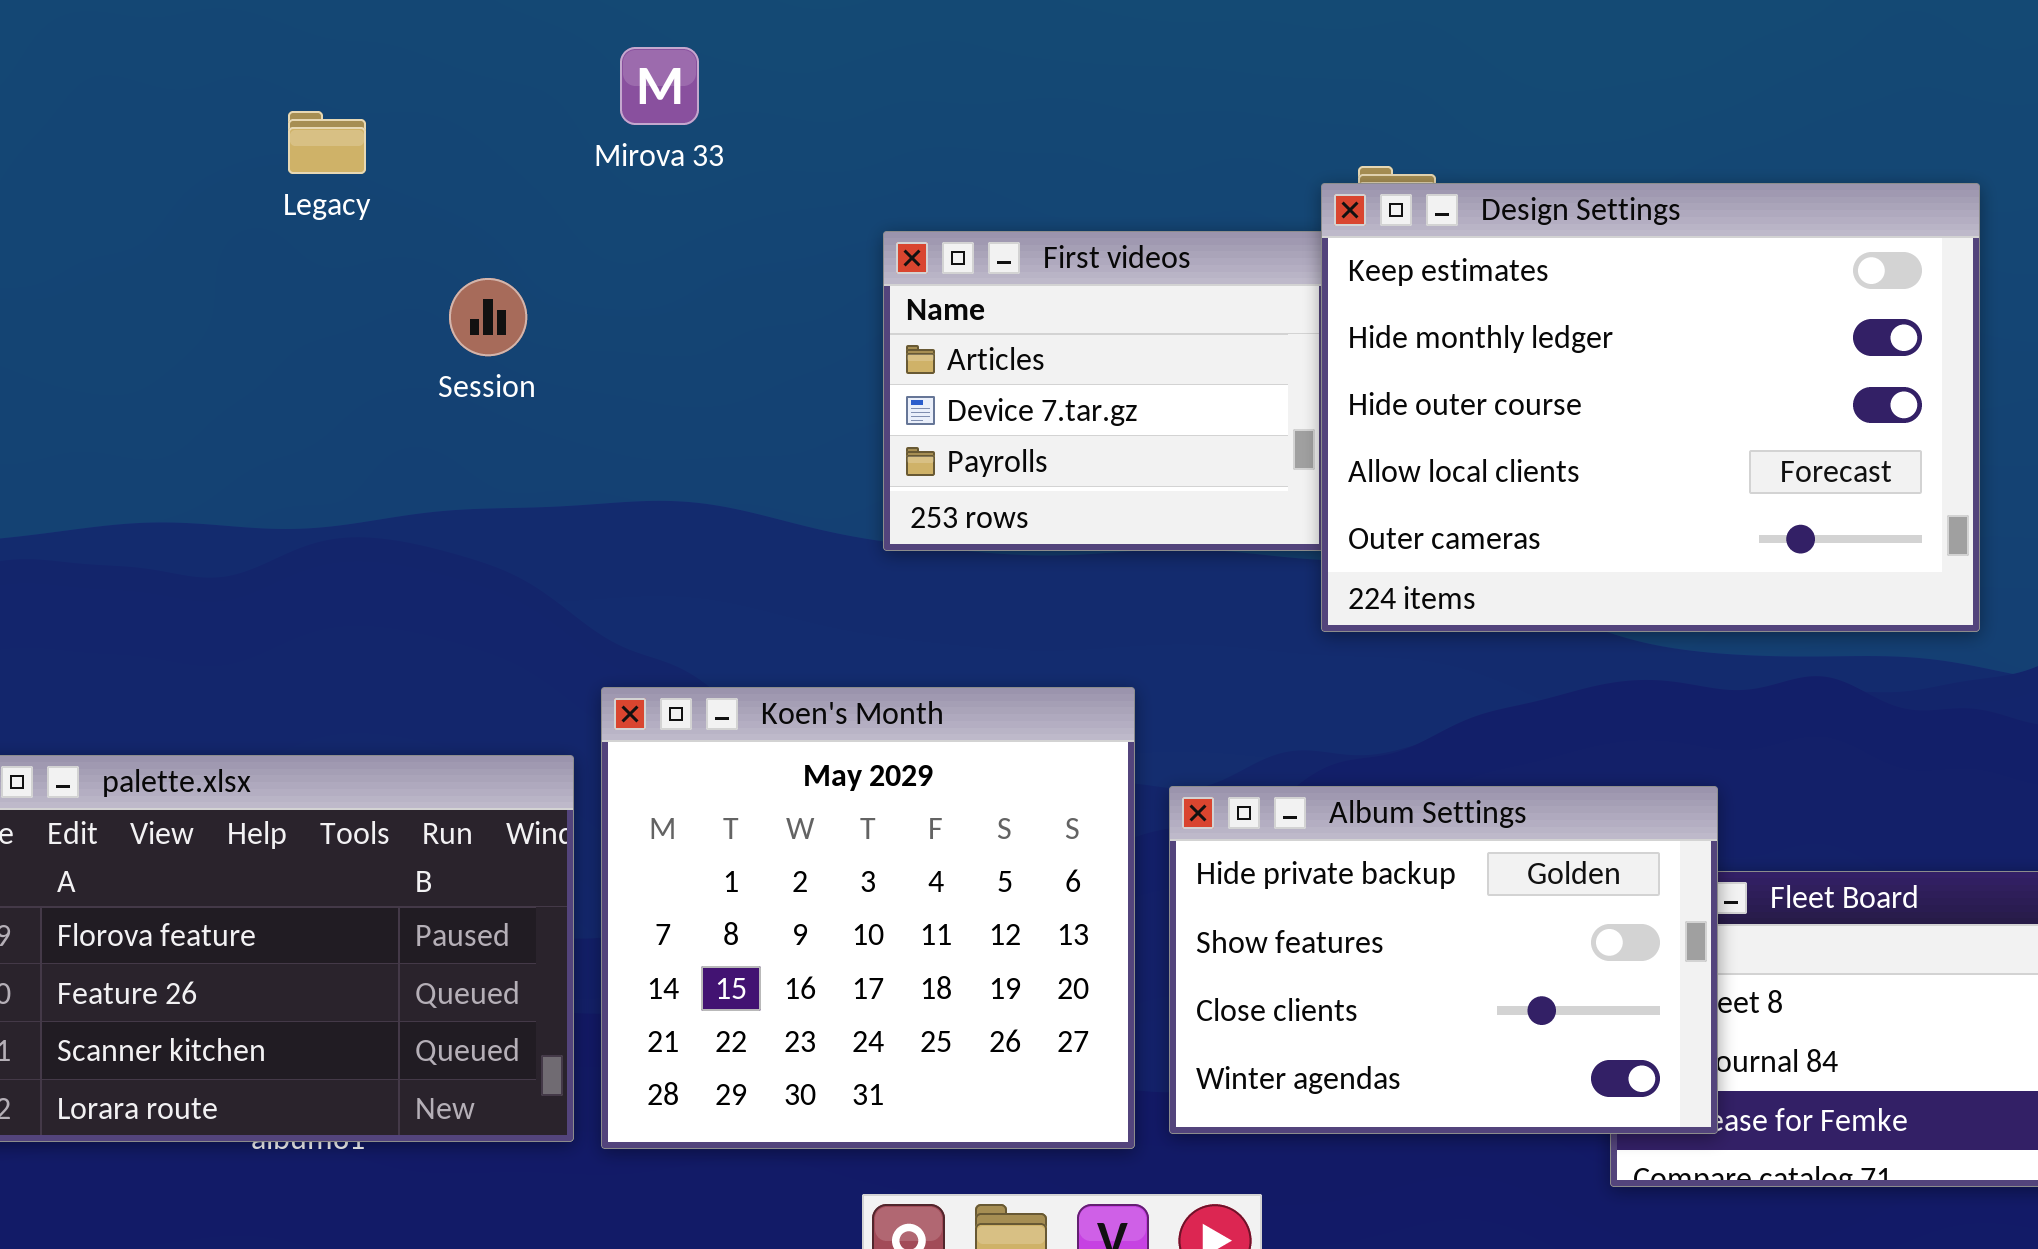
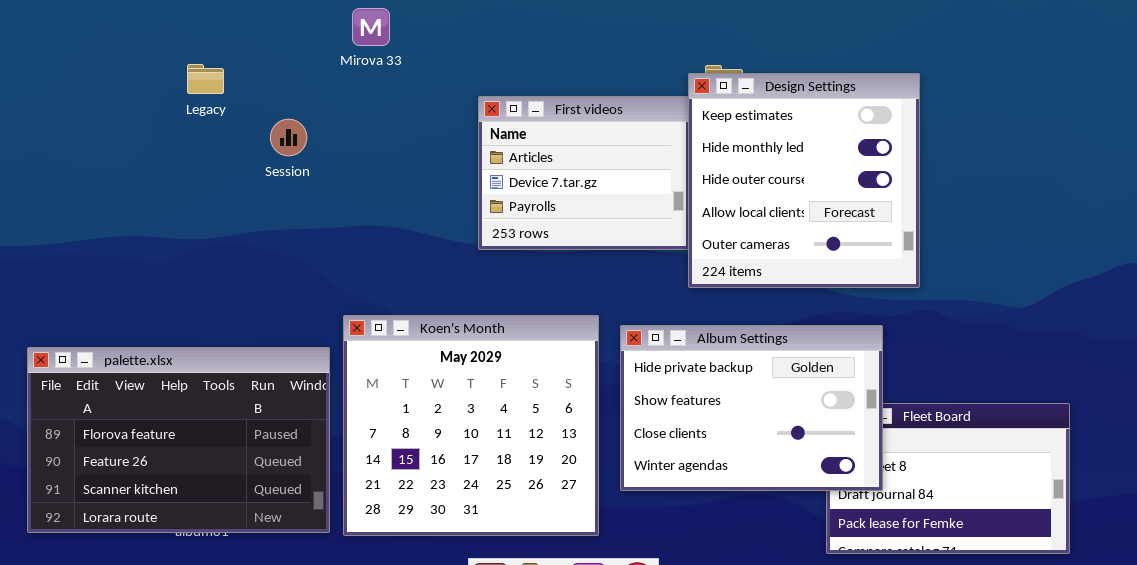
Legacy: [288,111,366,174] -> [187,64,224,94], moved
Design Settings: [1321,183,1980,632] -> [688,73,920,288], resized
Album Settings: [1169,786,1718,1134] -> [620,325,883,491], moved

